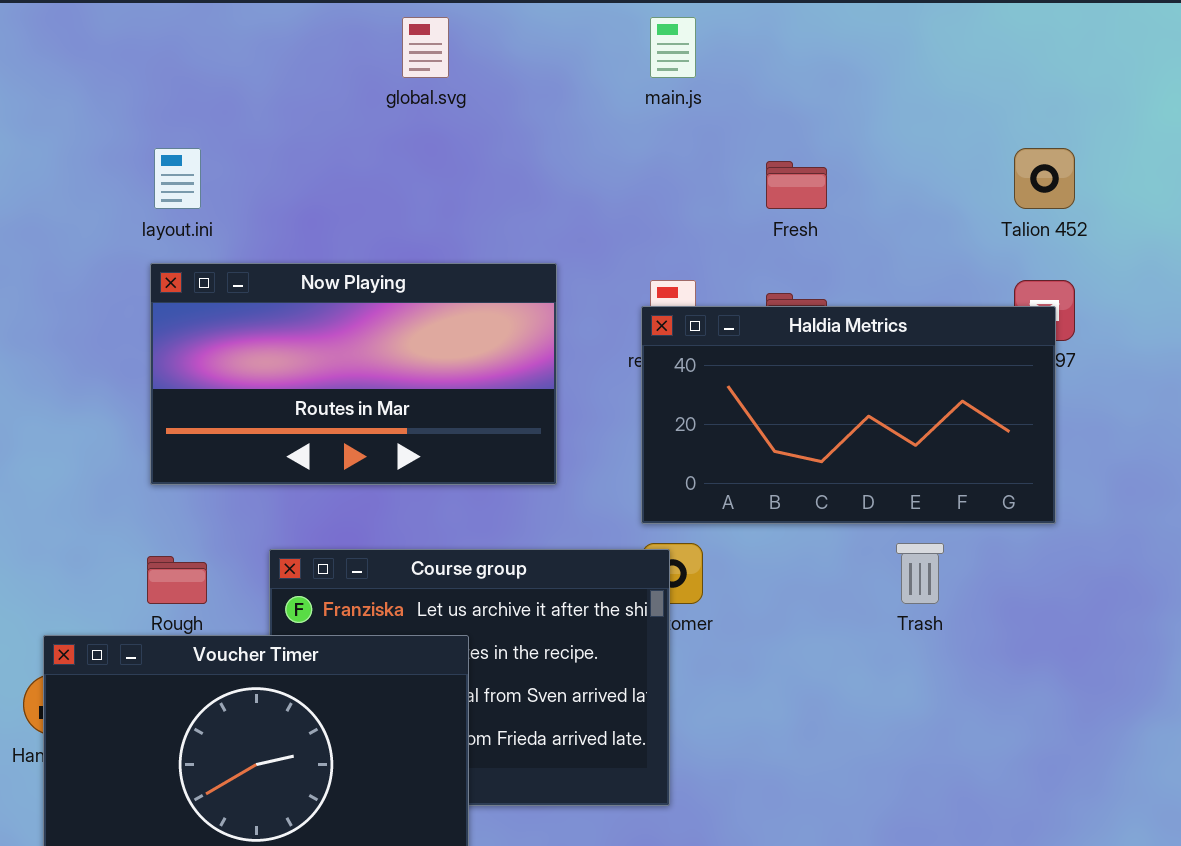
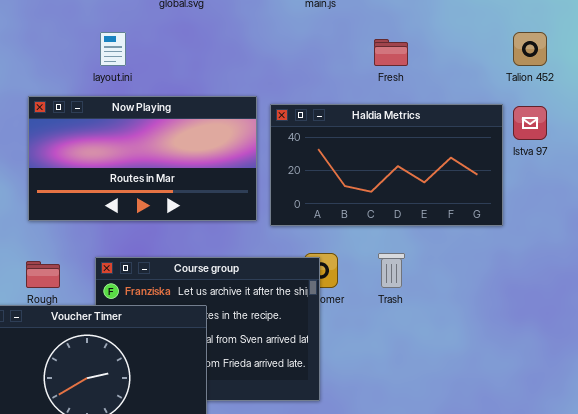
layout.ini: [154,148,201,209] -> [100,32,126,66], moved
Haldia Metrics: [641,306,1056,524] -> [270,104,503,226], moved
Trash: [896,543,944,604] -> [378,253,405,288], moved

